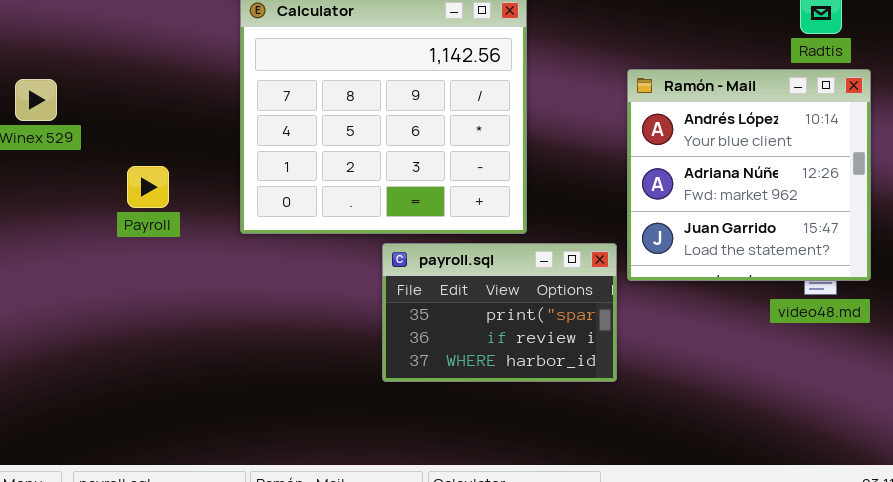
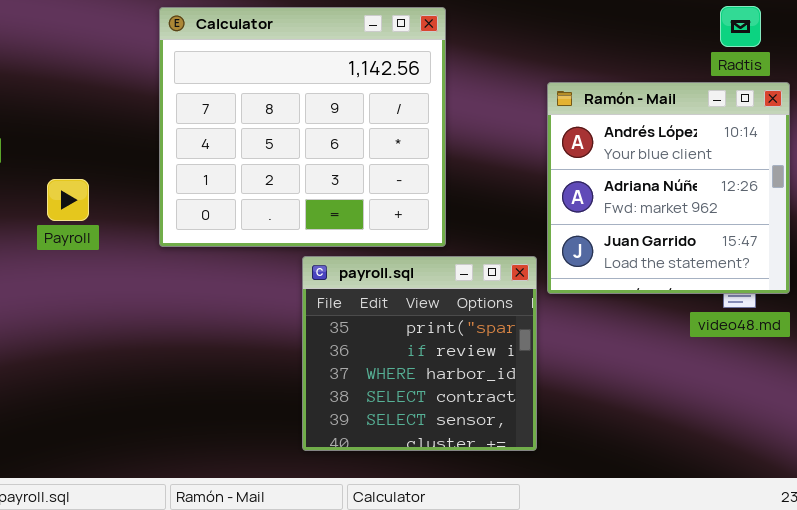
payroll.sql: [382,243,617,382] -> [302,256,537,451], resized

